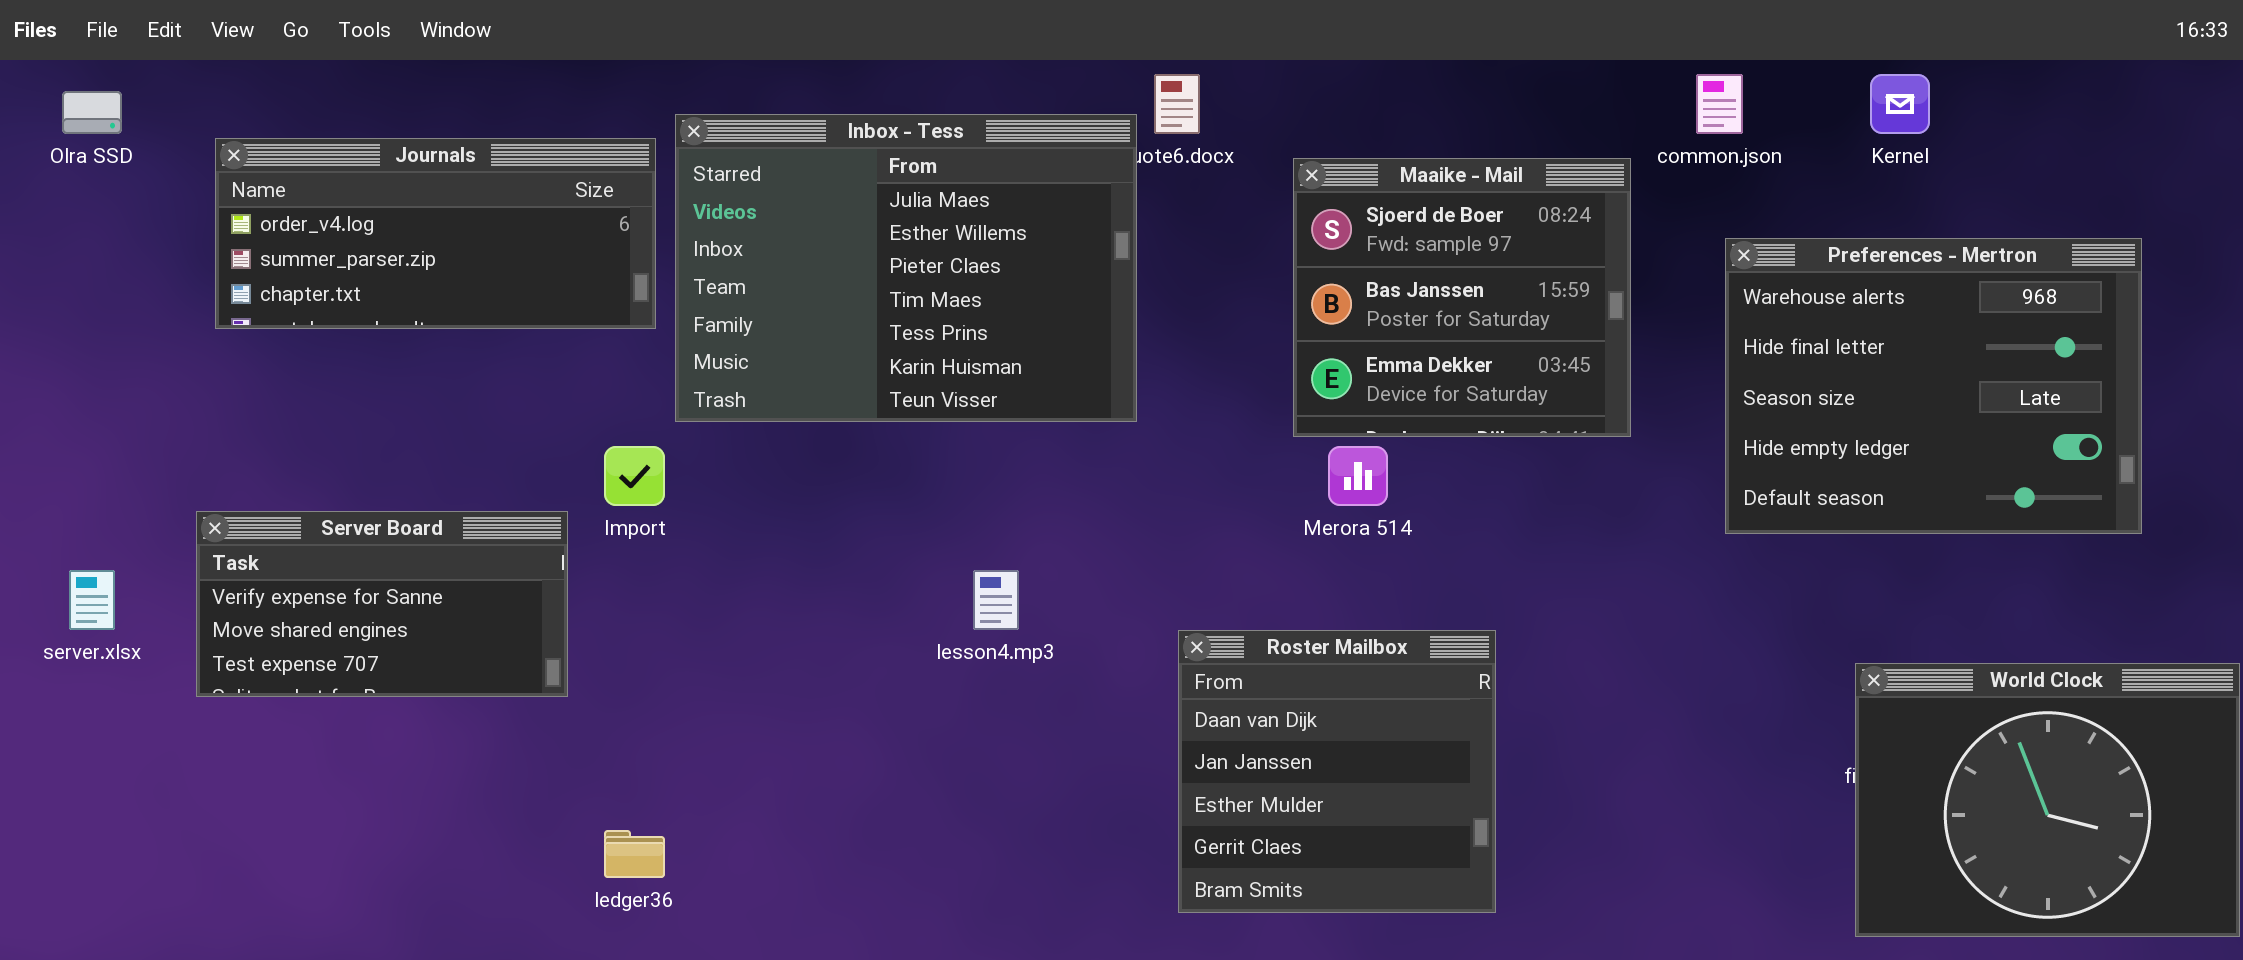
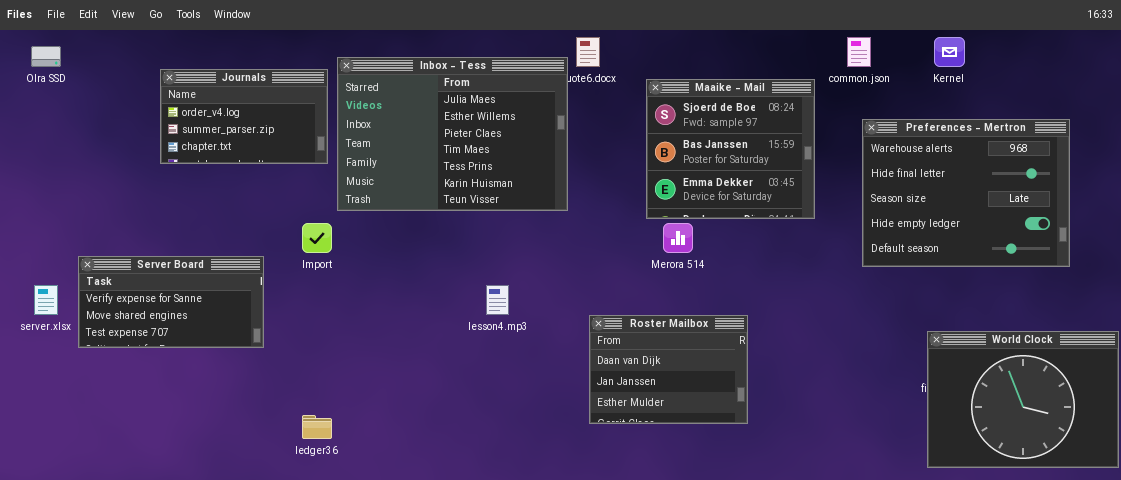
Journals: [215,138,656,329] -> [160,69,328,164], resized
Server Board: [196,511,568,697] -> [78,256,264,348], moved
Roster Mailbox: [1178,630,1496,913] -> [589,315,748,424], resized

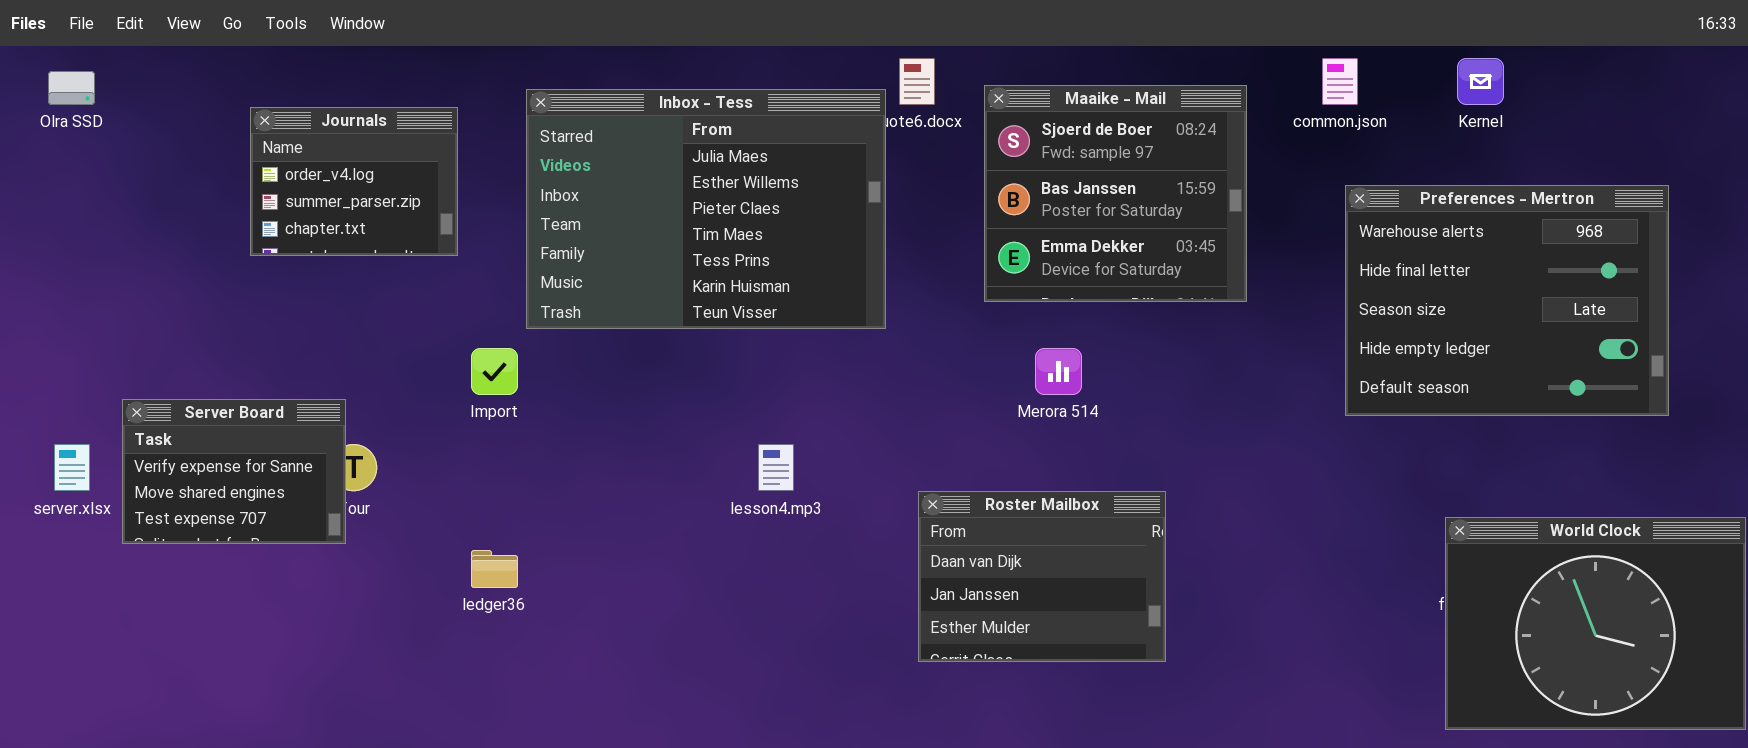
Journals: [160,69,328,164] -> [250,107,458,256], resized
Maaike - Mail: [646,79,815,219] -> [984,85,1247,302], moved
Server Board: [78,256,264,348] -> [122,399,346,544], resized
ledger36: [302,415,332,439] -> [471,550,518,588], moved

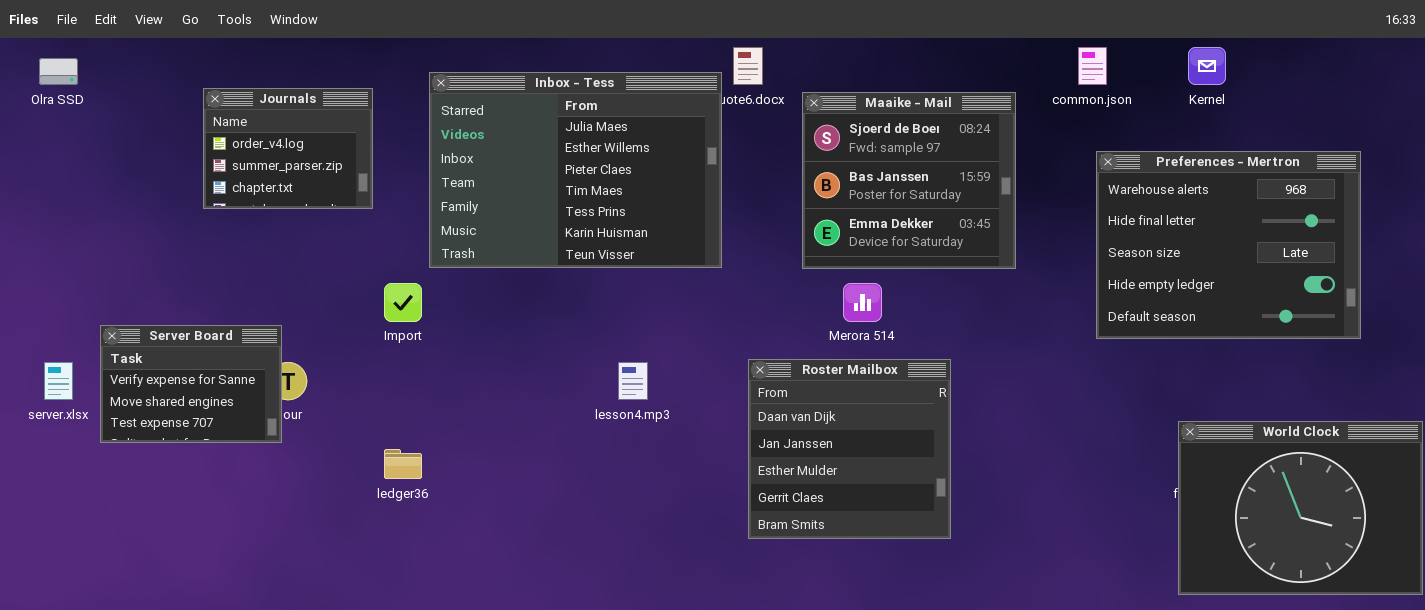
Maaike - Mail: [984,85,1247,302] -> [802,92,1016,269], moved
Roster Mailbox: [918,491,1166,662] -> [748,359,951,539], resized

